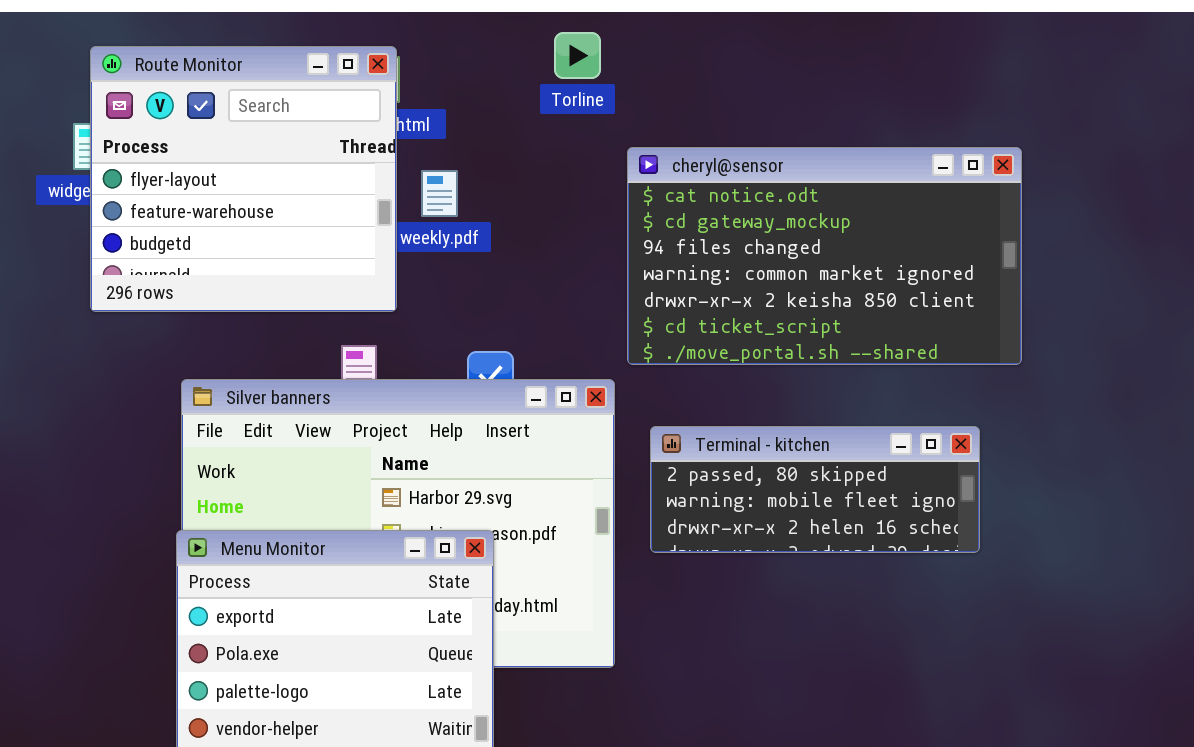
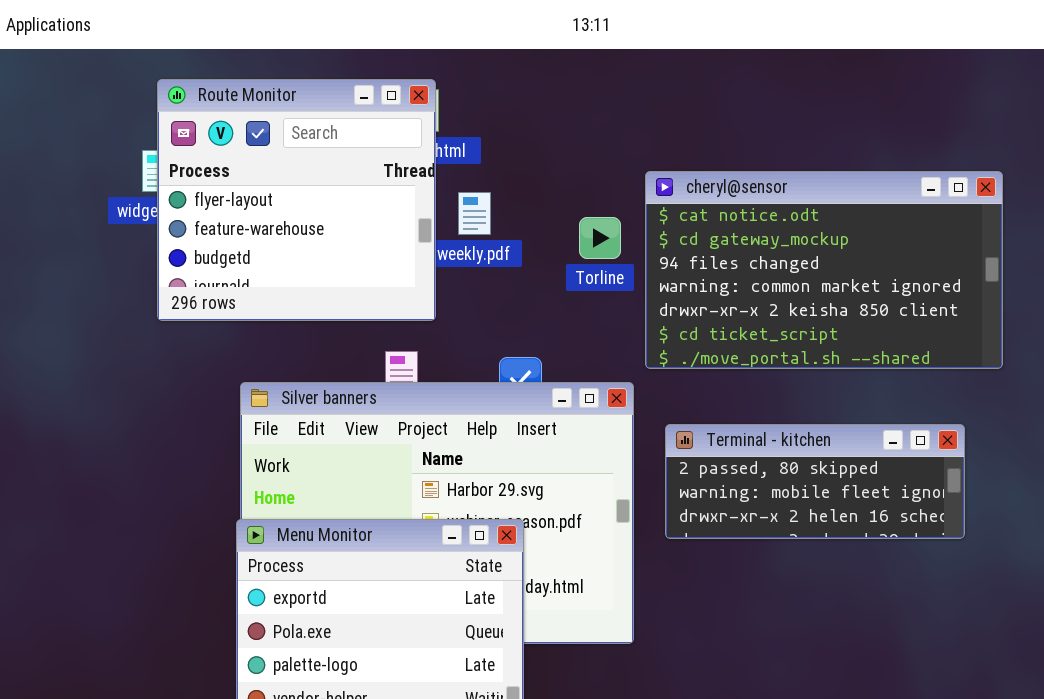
Torline: [554,32,601,79] -> [579,217,621,259], moved

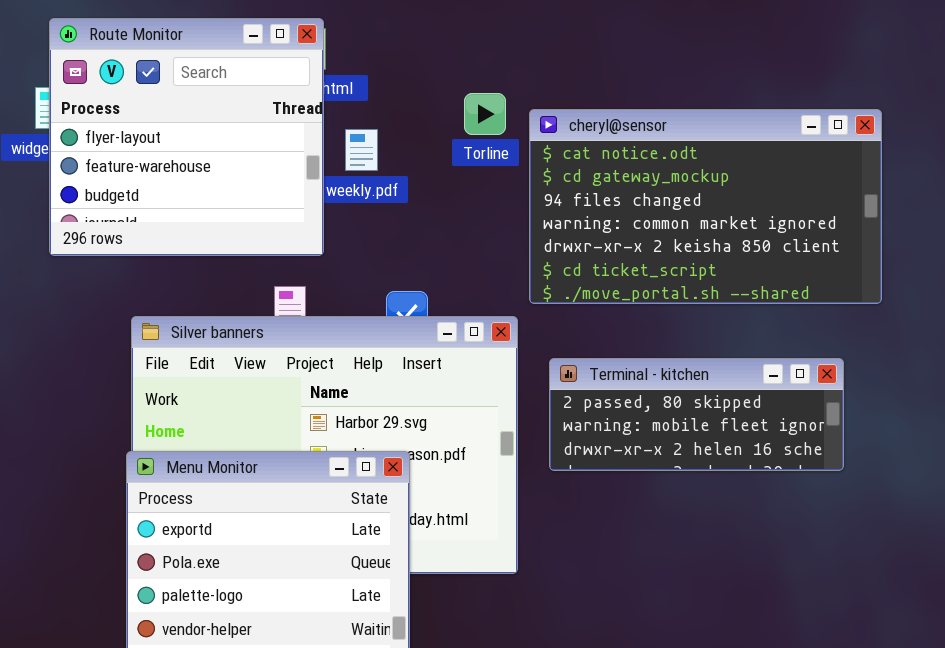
Torline: [579,217,621,259] -> [464,93,506,135], moved

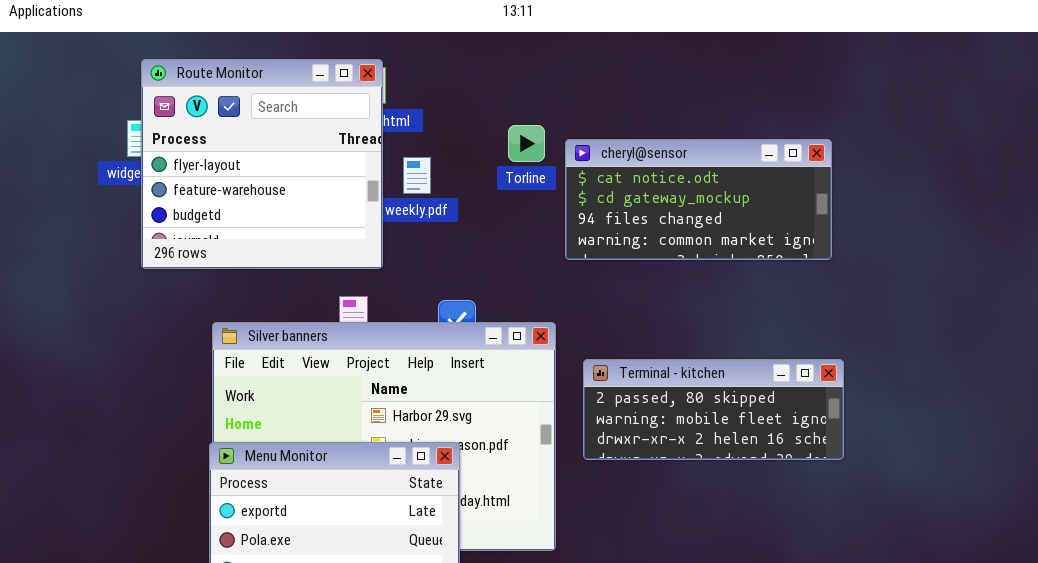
cheryl@sensor: [529,109,882,304] -> [565,139,832,260], resized

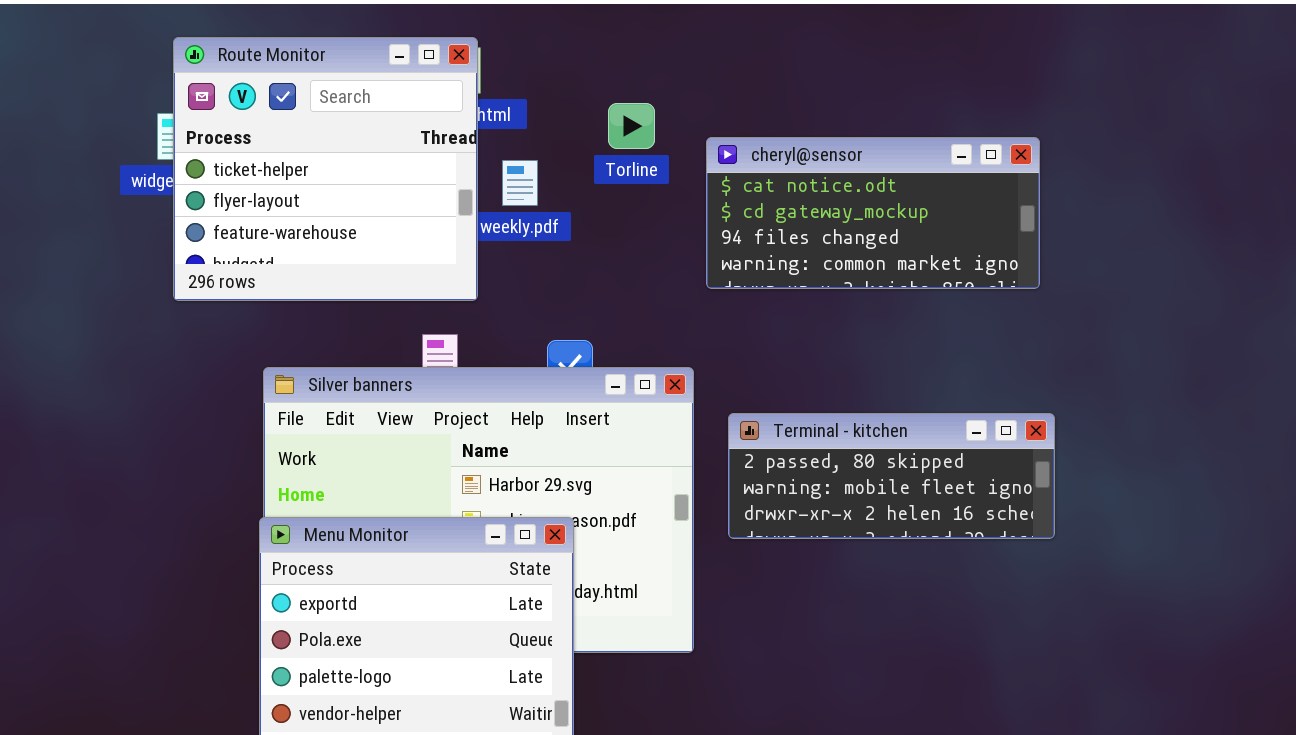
Route Monitor: [141,59,383,269] -> [173,37,478,301], scrolled up 1 row
Torline: [508,125,545,162] -> [608,103,655,149], moved

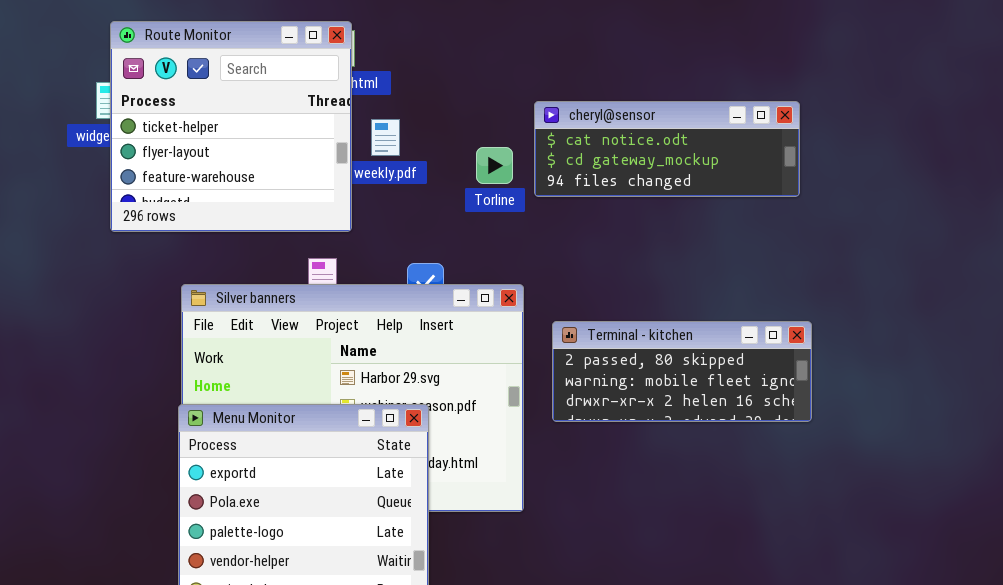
Torline: [608,103,655,149] -> [476,147,513,184], moved
cheryl@sensor: [706,137,1040,289] -> [534,101,800,197], resized

